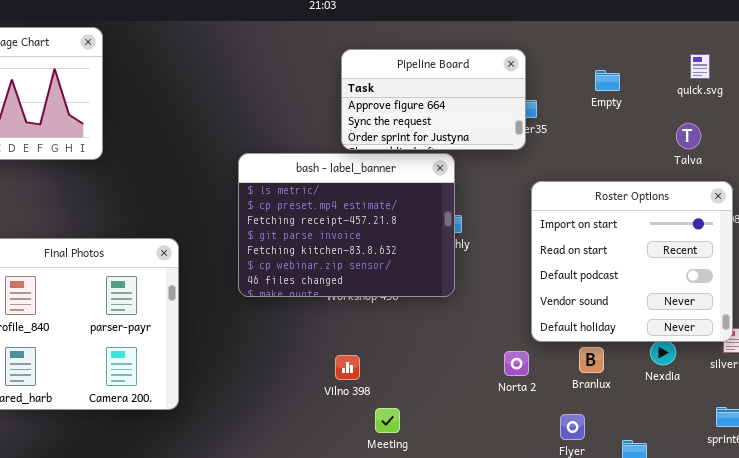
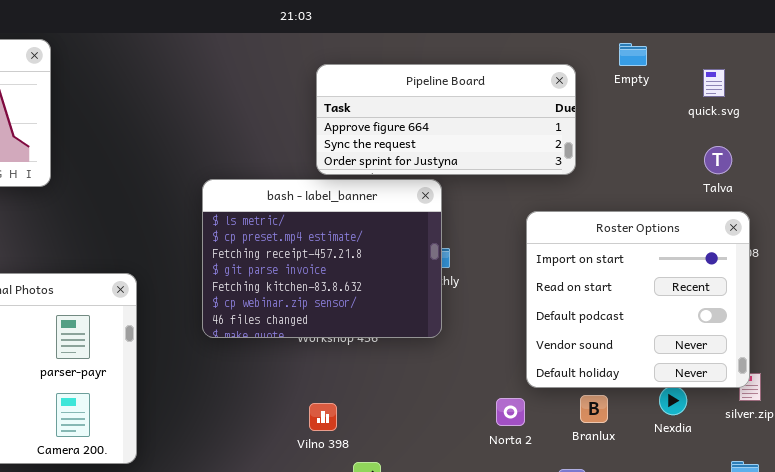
Pipeline Board: [341,49,526,150] -> [316,64,576,175], resized
Empty: [595,70,620,91] -> [619,43,647,66], moved
Talva: [676,123,701,149] -> [704,146,732,174], moved

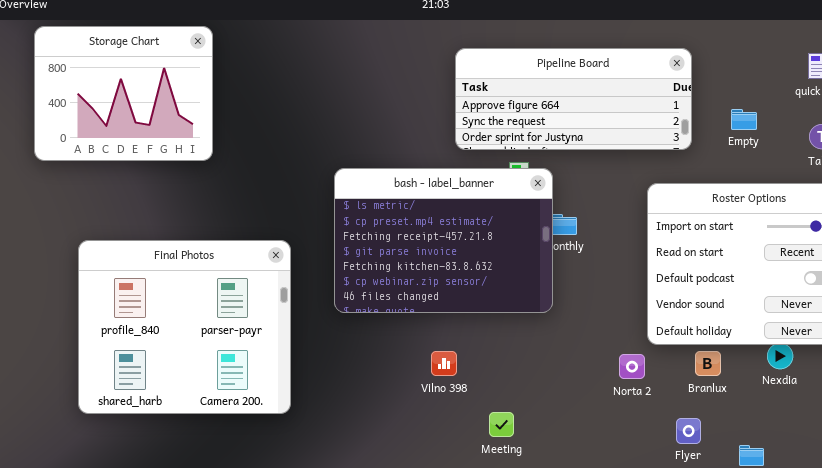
Empty: [619,43,647,66] -> [731,109,757,130], moved
bash - label_banner: [202,179,442,338] -> [334,168,553,313], moved
Vilno 398: [309,403,337,431] -> [431,351,457,376], moved

